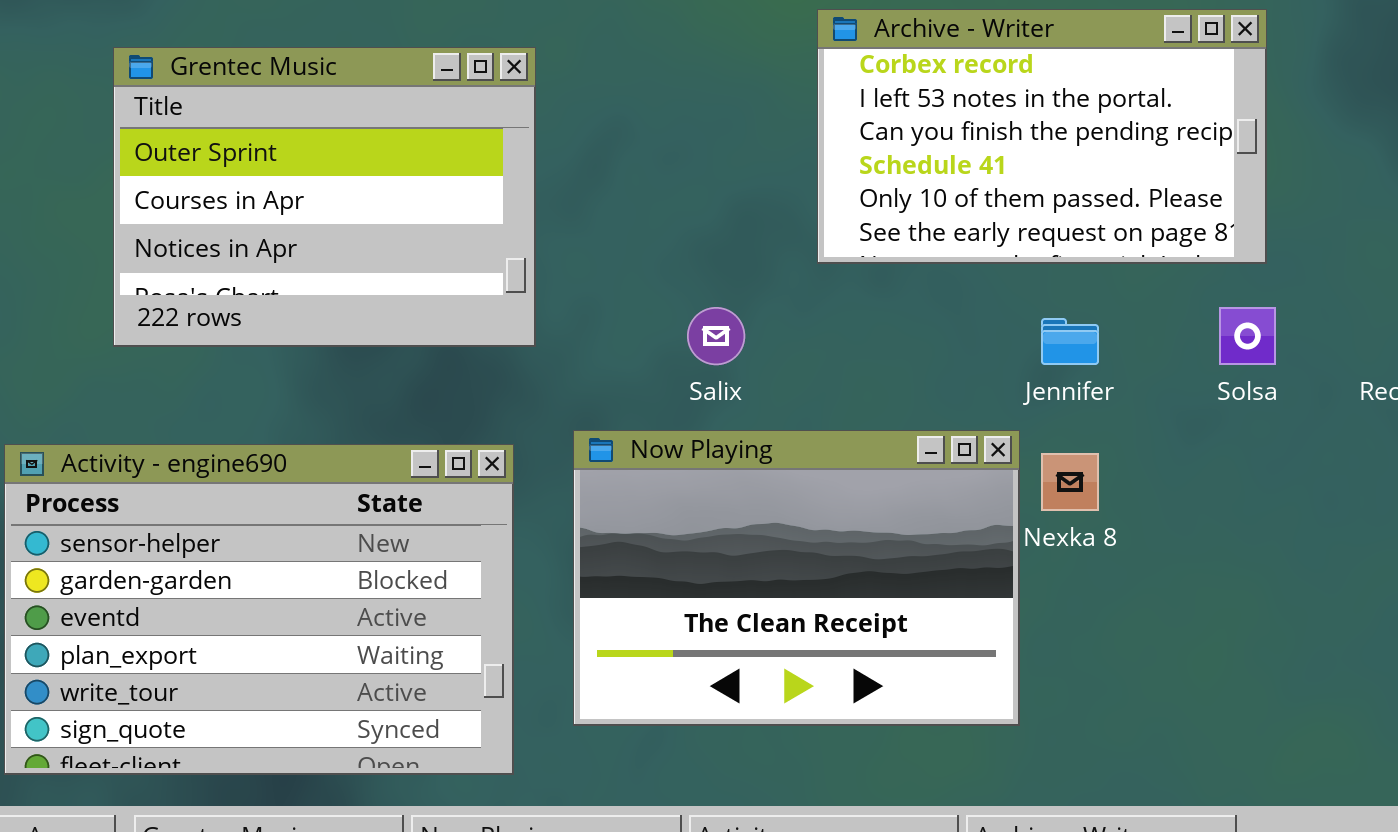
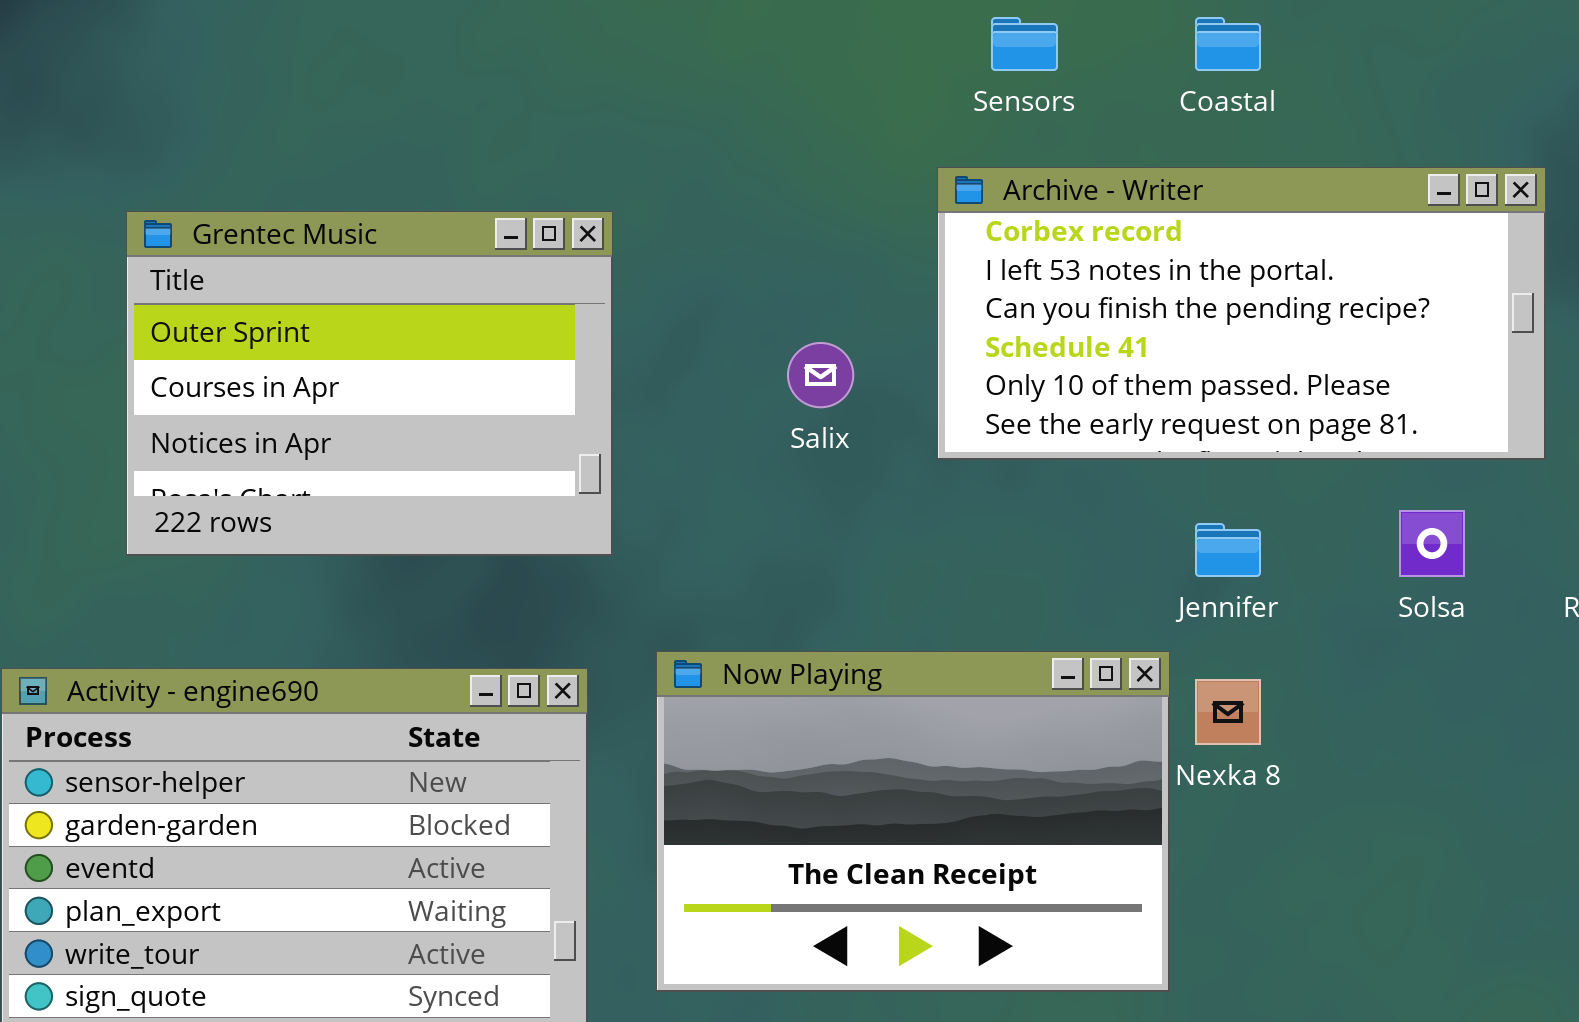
Archive - Writer: [817,9,1267,264] -> [937,167,1546,460], resized
Salix: [687,307,745,365] -> [787,342,854,408], moved

